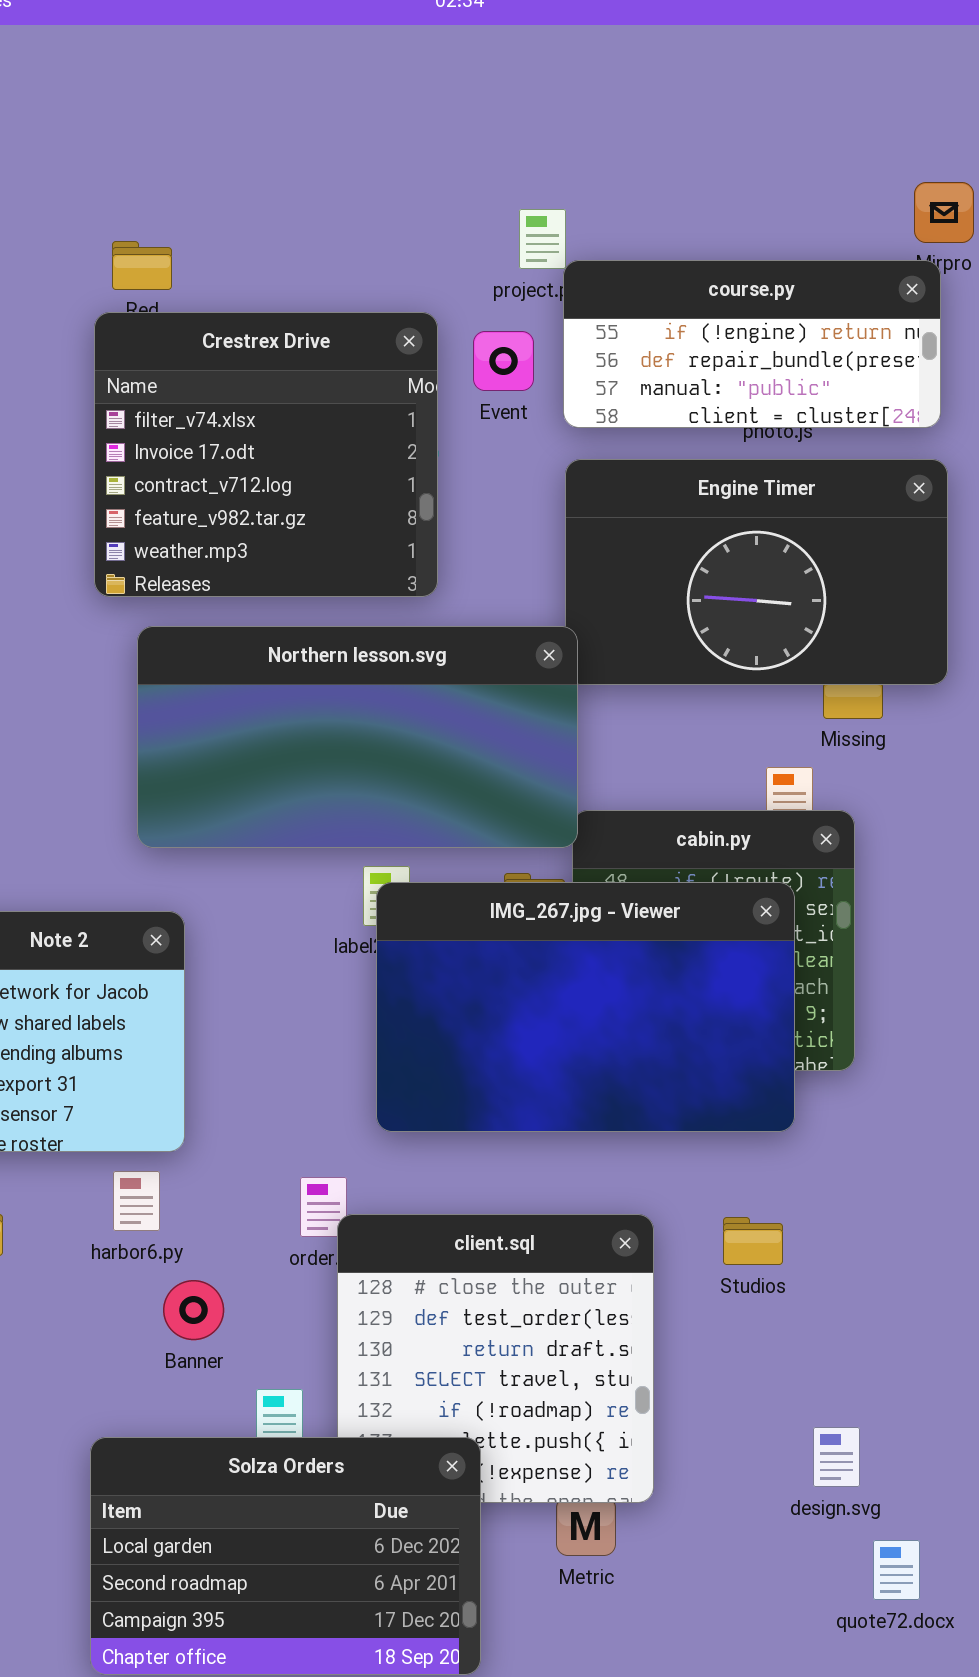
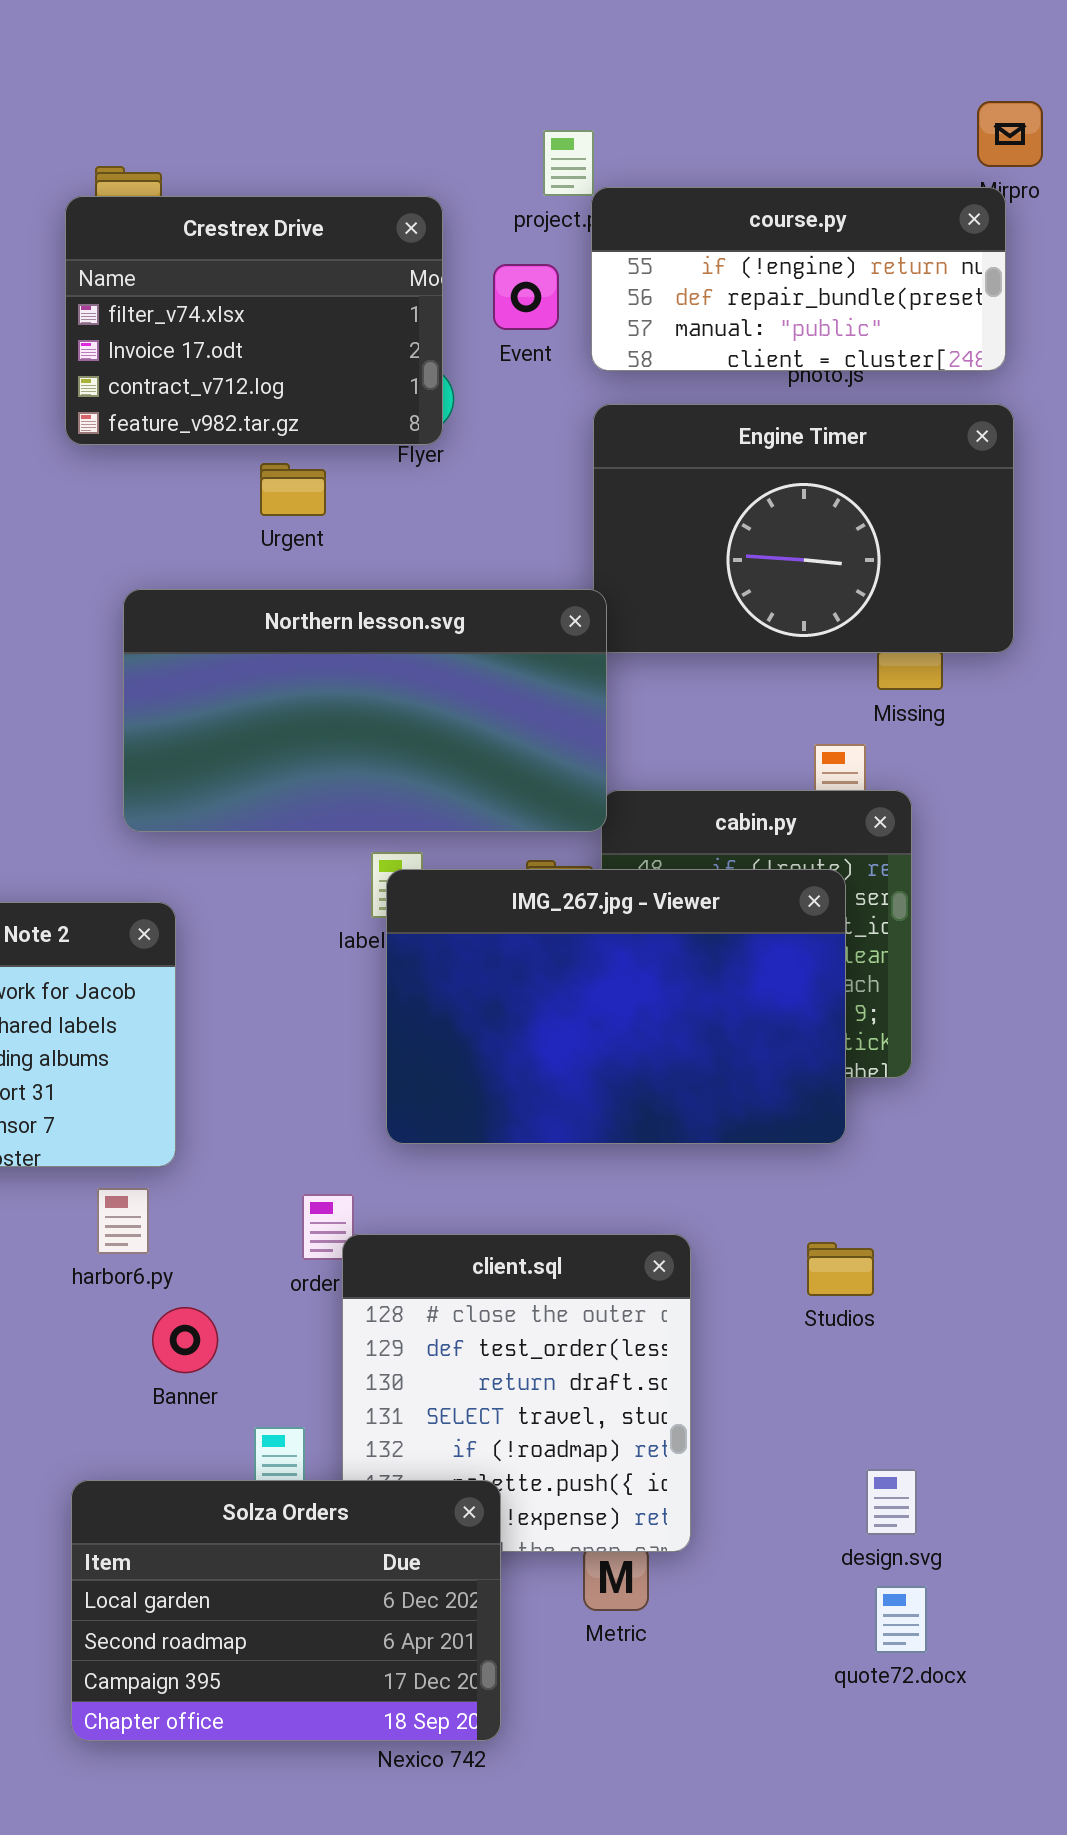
Crestrex Drive: [94,312,438,597] -> [65,196,443,445], moved, resized
Studios: [723,1217,783,1265] -> [807,1242,874,1296], moved
quote72.docx: [873,1540,920,1600] -> [875,1586,927,1653], moved

